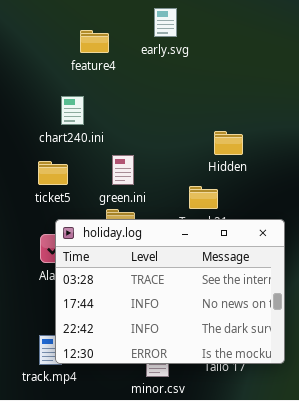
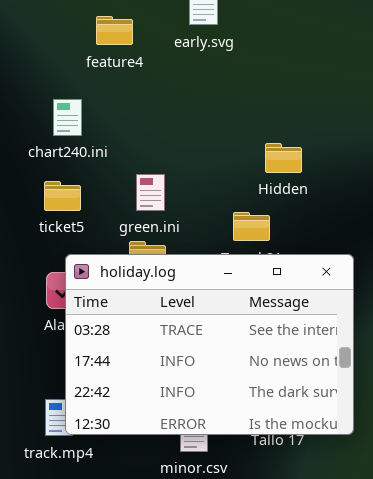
chart240.ini: [61,96,84,125] -> [53,99,82,136], moved

